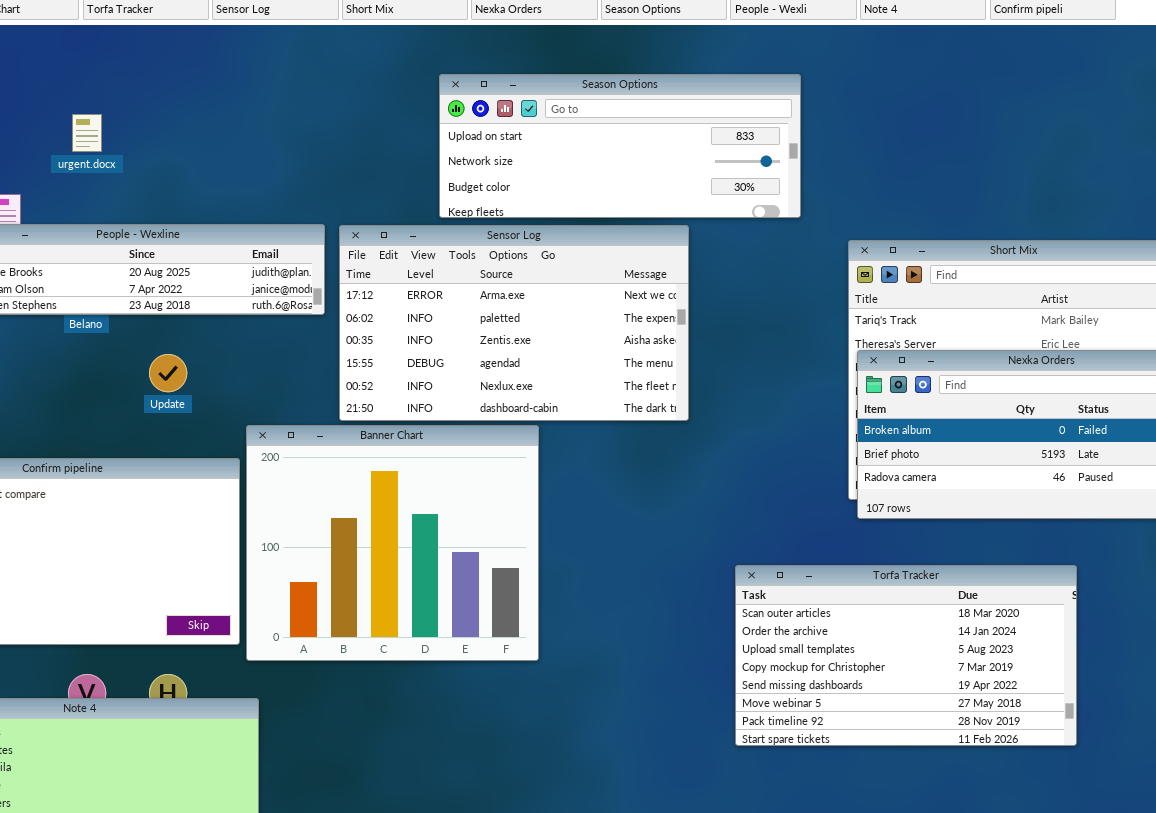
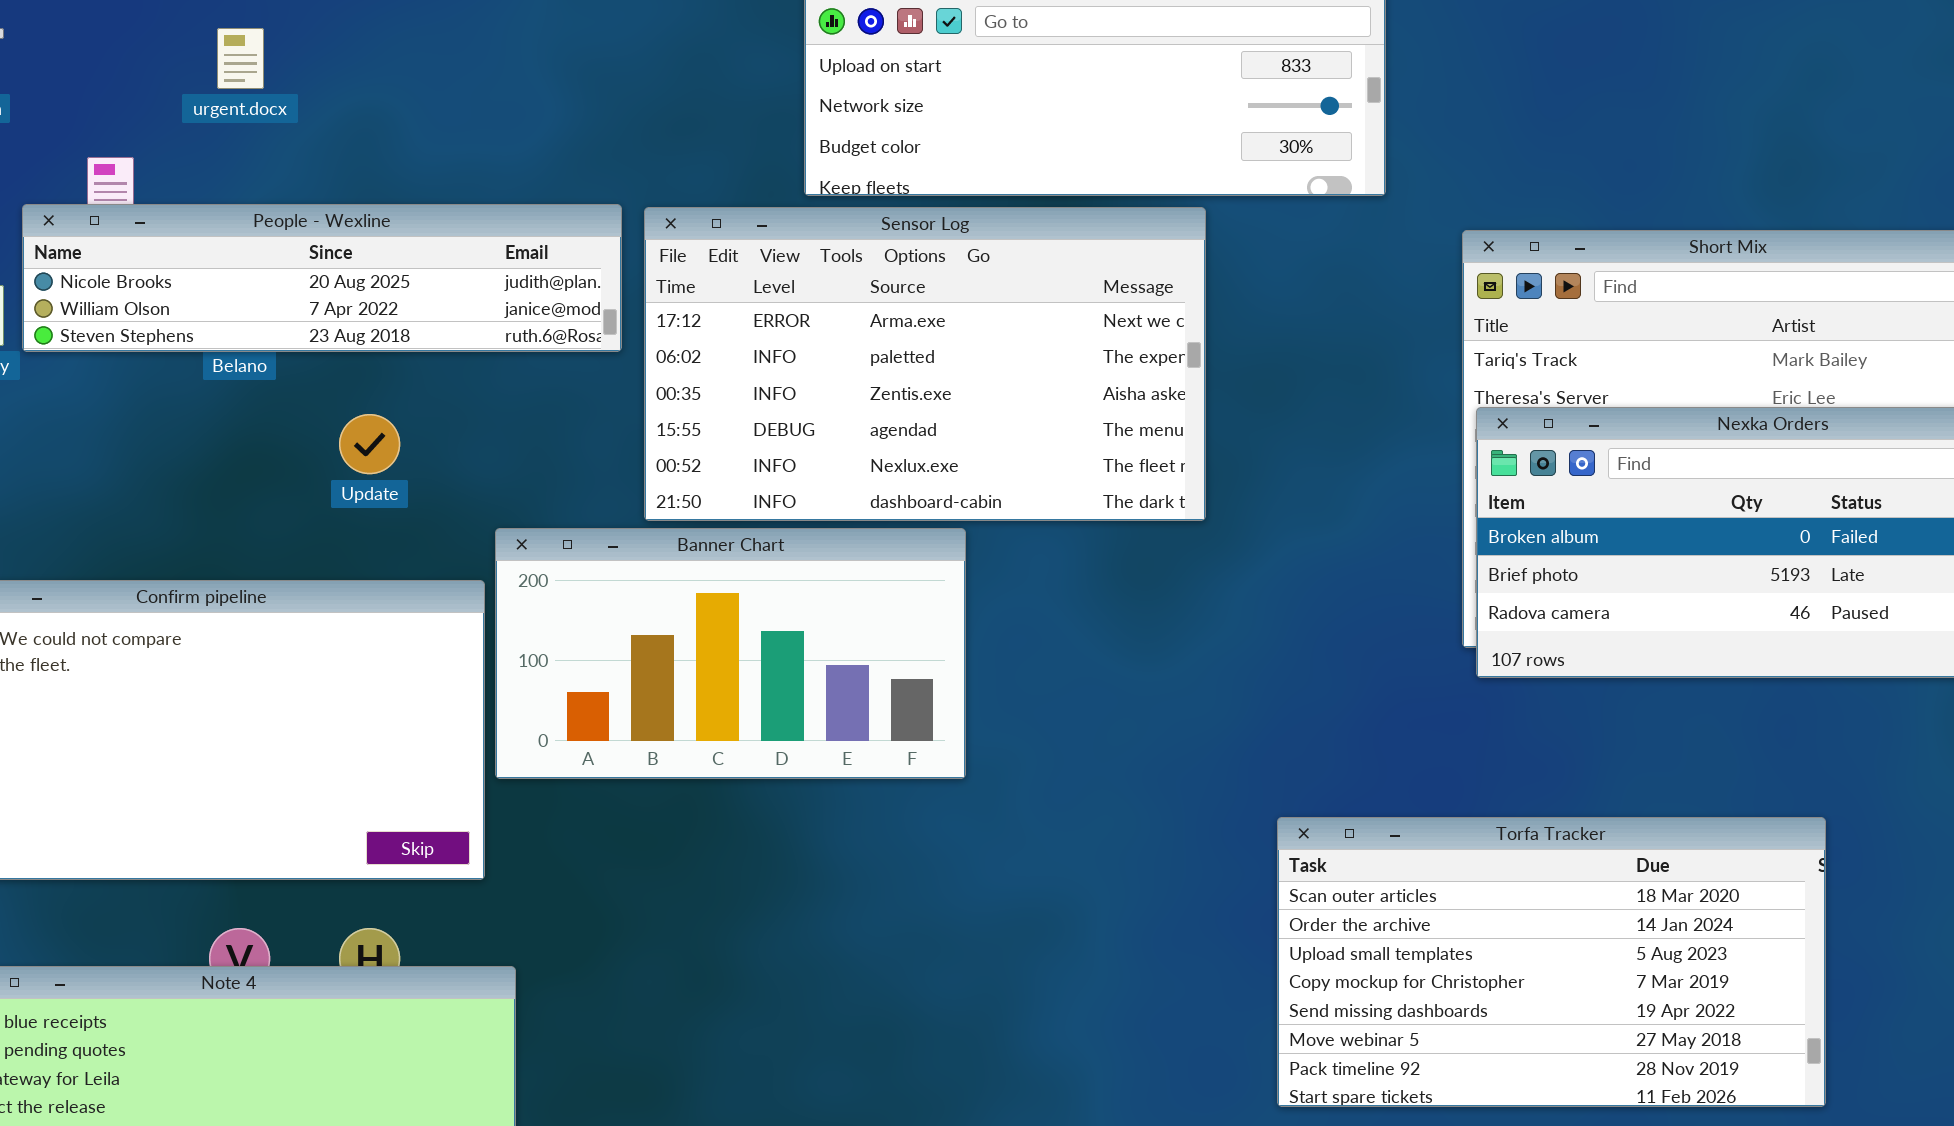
Banner Chart: [246,425,539,661] -> [495,528,966,779], resized
Torfa Tracker: [735,565,1077,746] -> [1277,817,1826,1107], moved

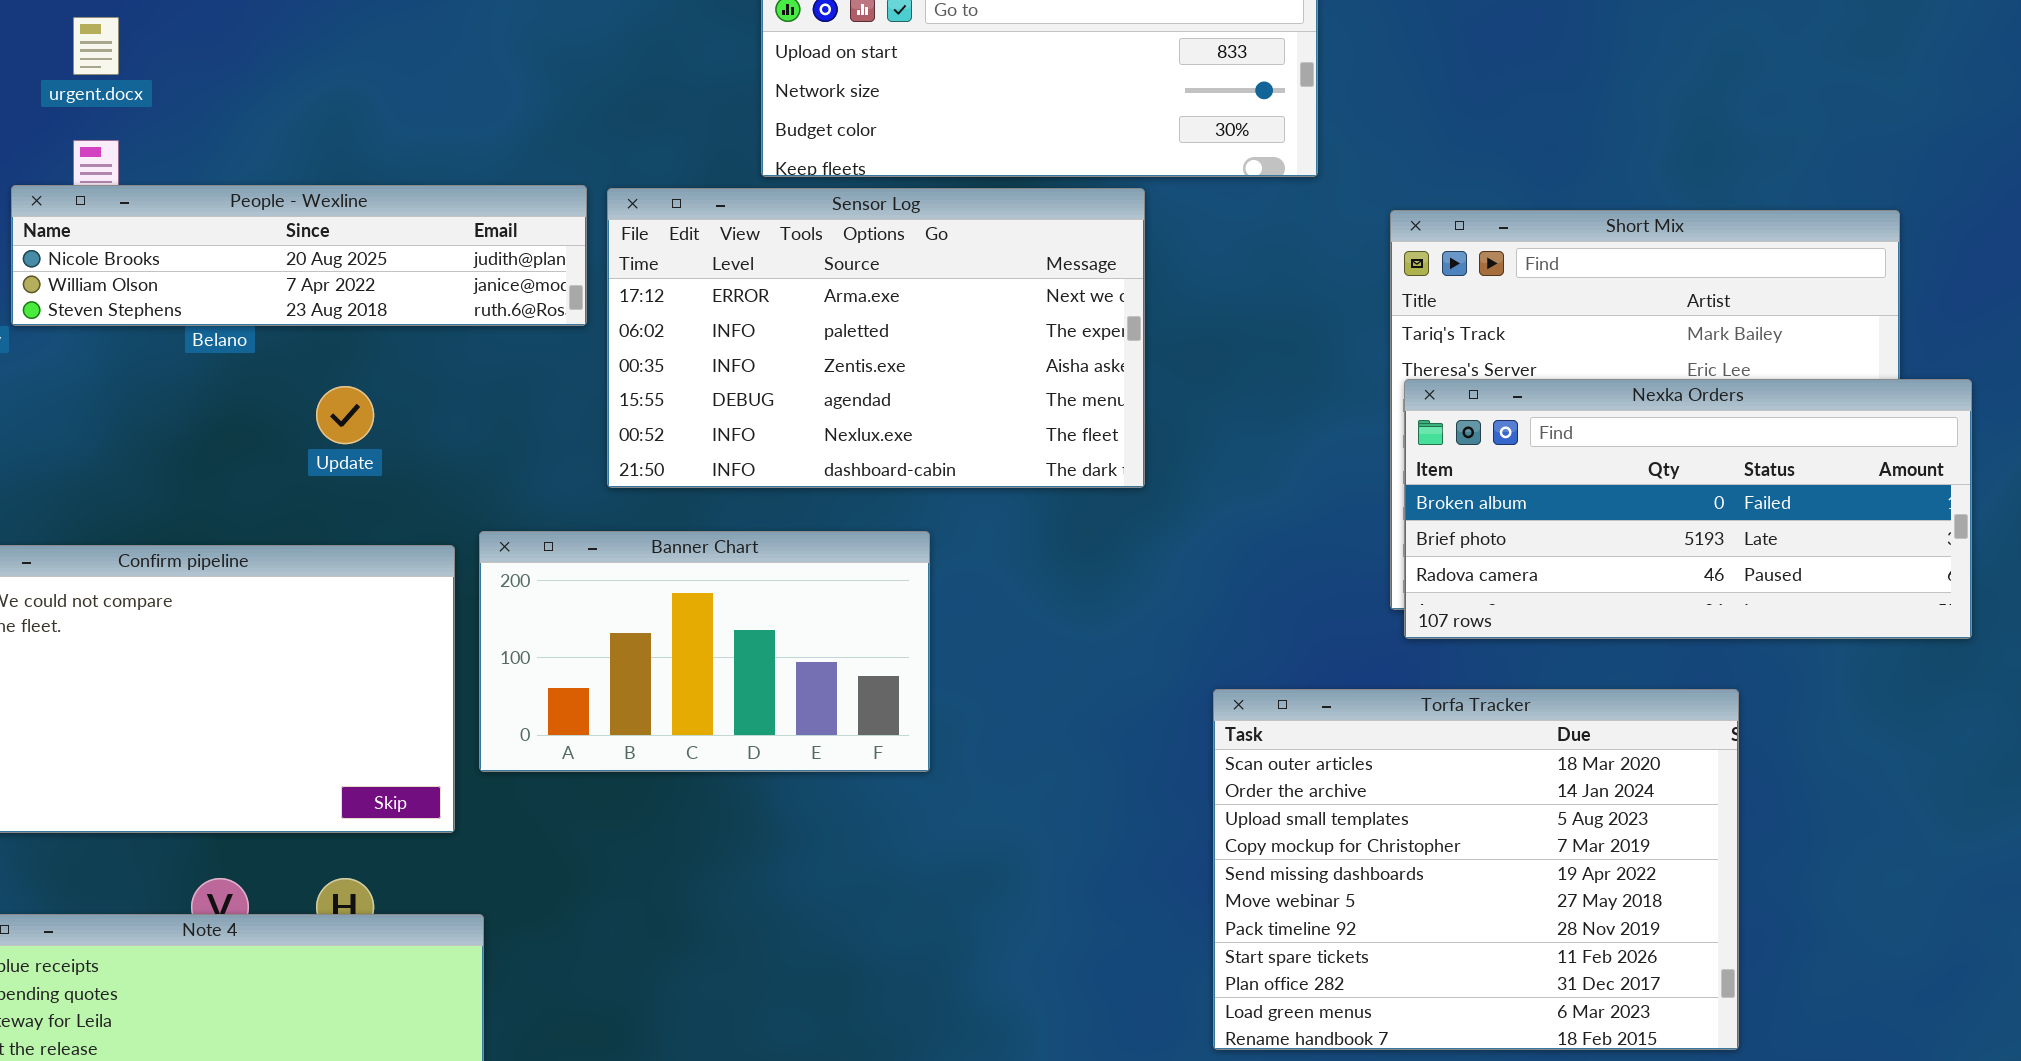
urgent.docx: [217,28,264,89] -> [73,17,119,75], moved
Banner Chart: [495,528,966,779] -> [479,531,930,772], moved
Torfa Tracker: [1277,817,1826,1107] -> [1213,689,1739,1050], resized

